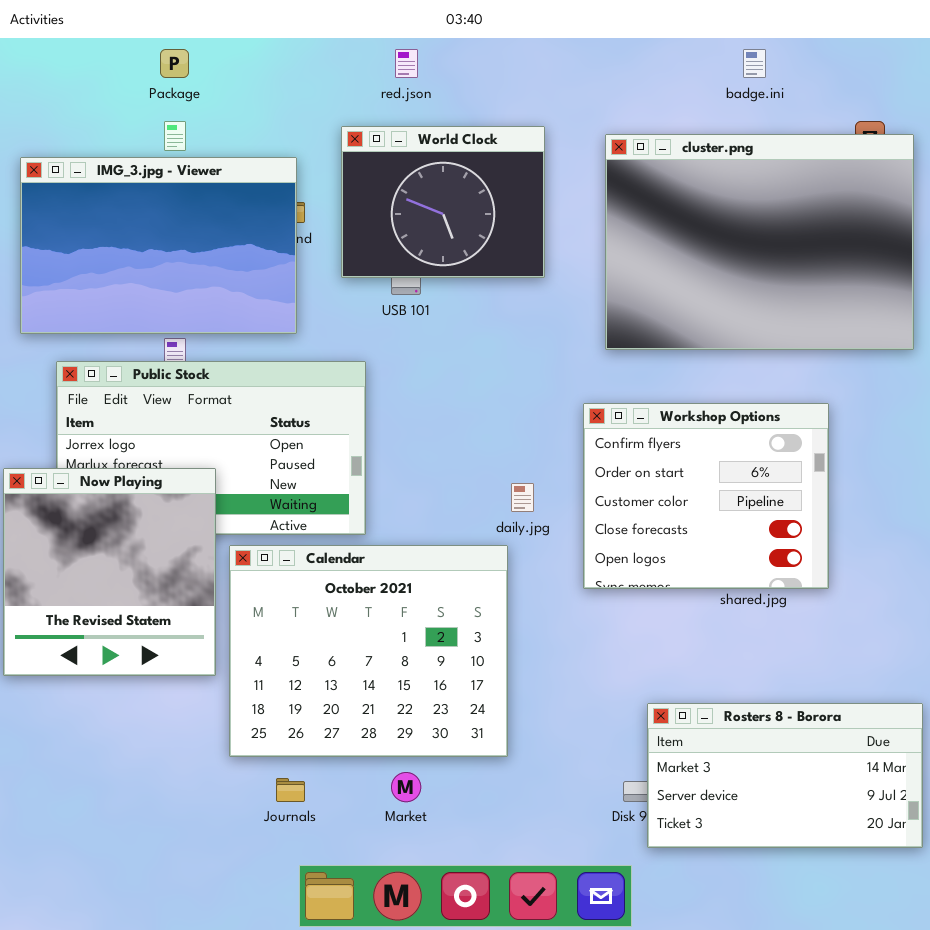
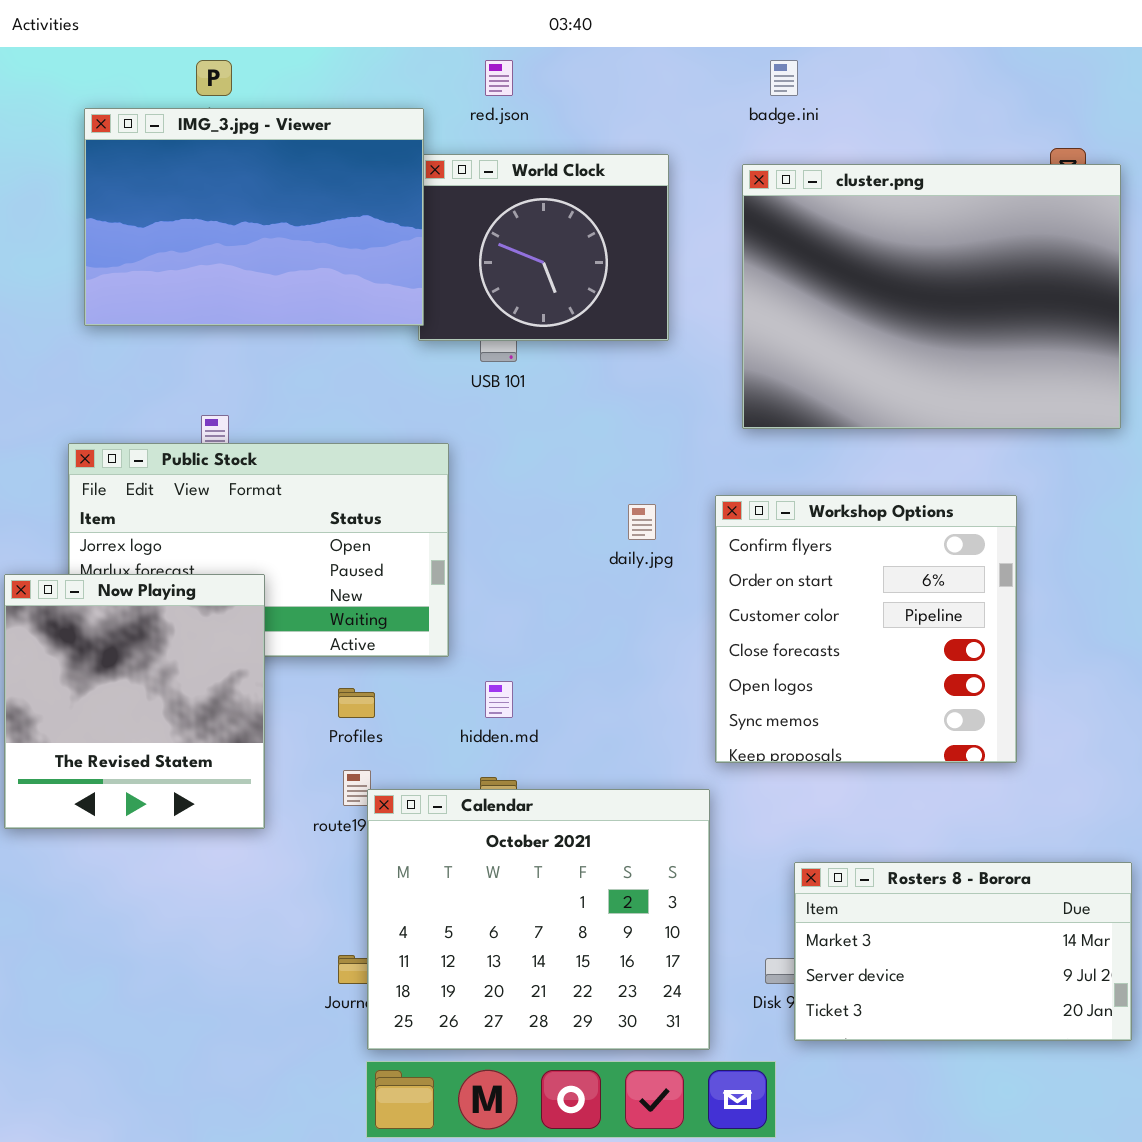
badge.ini: [743,49,766,78] -> [770,60,798,96], moved
IMG_3.jpg - Viewer: [20,157,297,334] -> [84,108,424,326], moved
Workshop Options: [583,403,829,589] -> [715,495,1017,763], resized
daily.jpg: [511,483,534,512] -> [628,504,656,540], moved
Calendar: [229,545,508,757] -> [367,789,710,1050], moved

